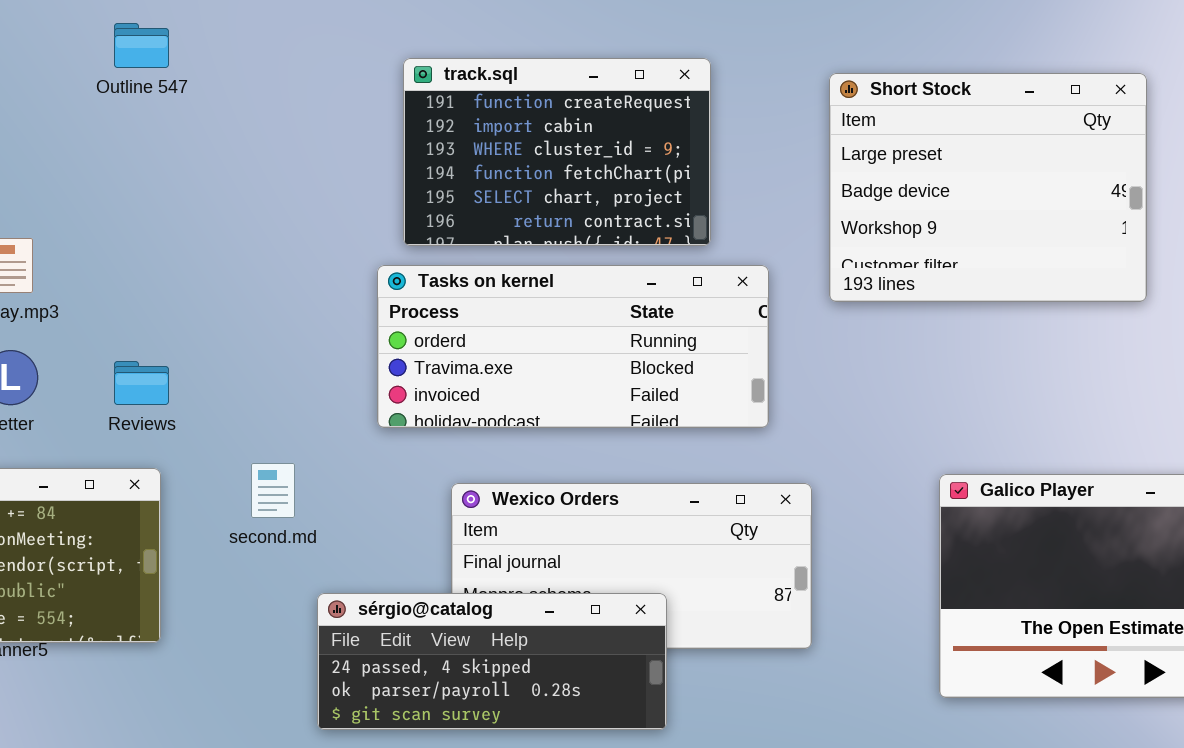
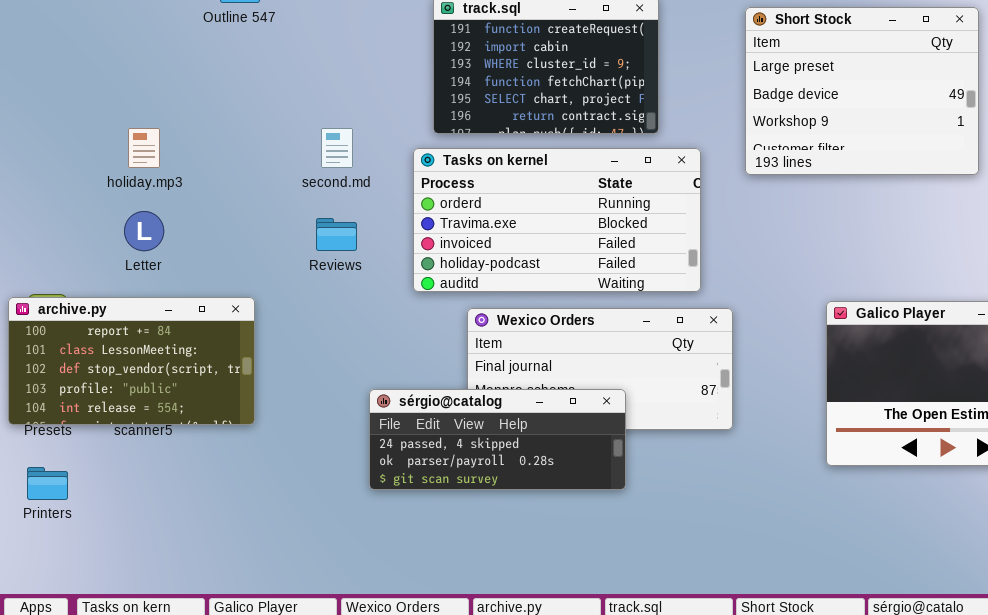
Tasks on kernel: [377,265,769,428] -> [413,148,701,292], resized
Reviews: [114,361,169,405] -> [316,218,357,251], moved
second.md: [251,463,295,518] -> [321,128,353,168], moved

